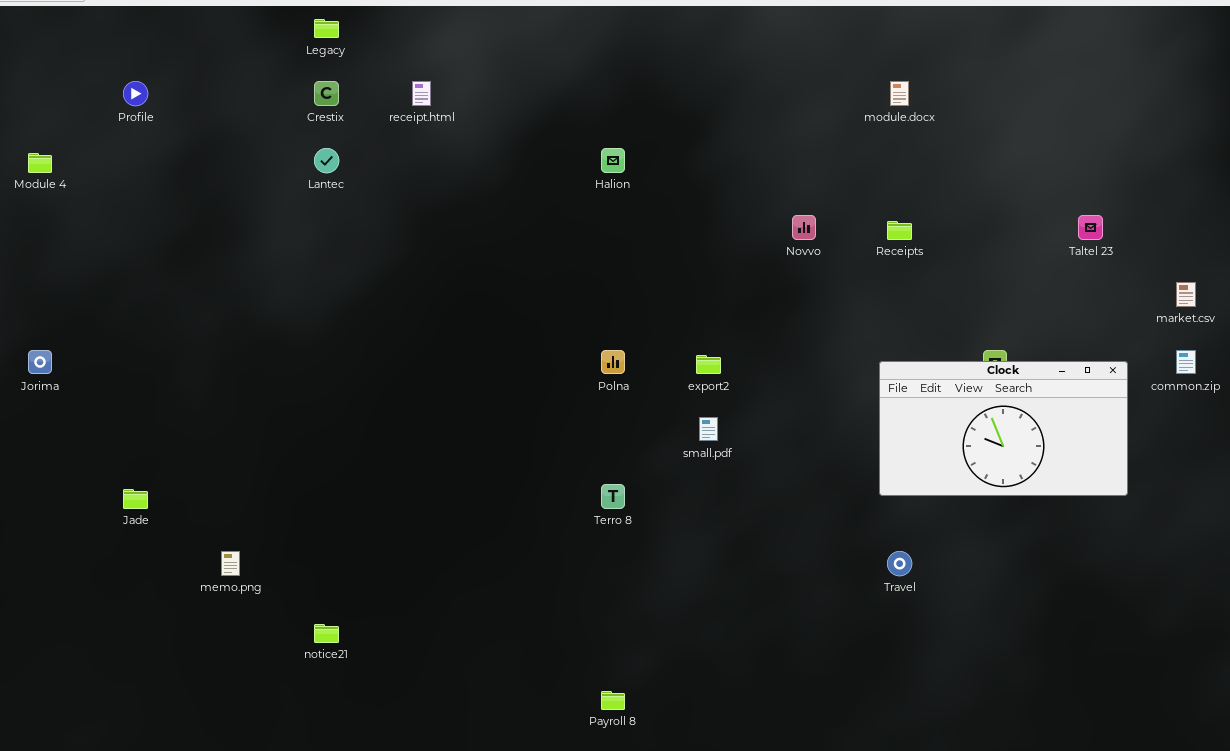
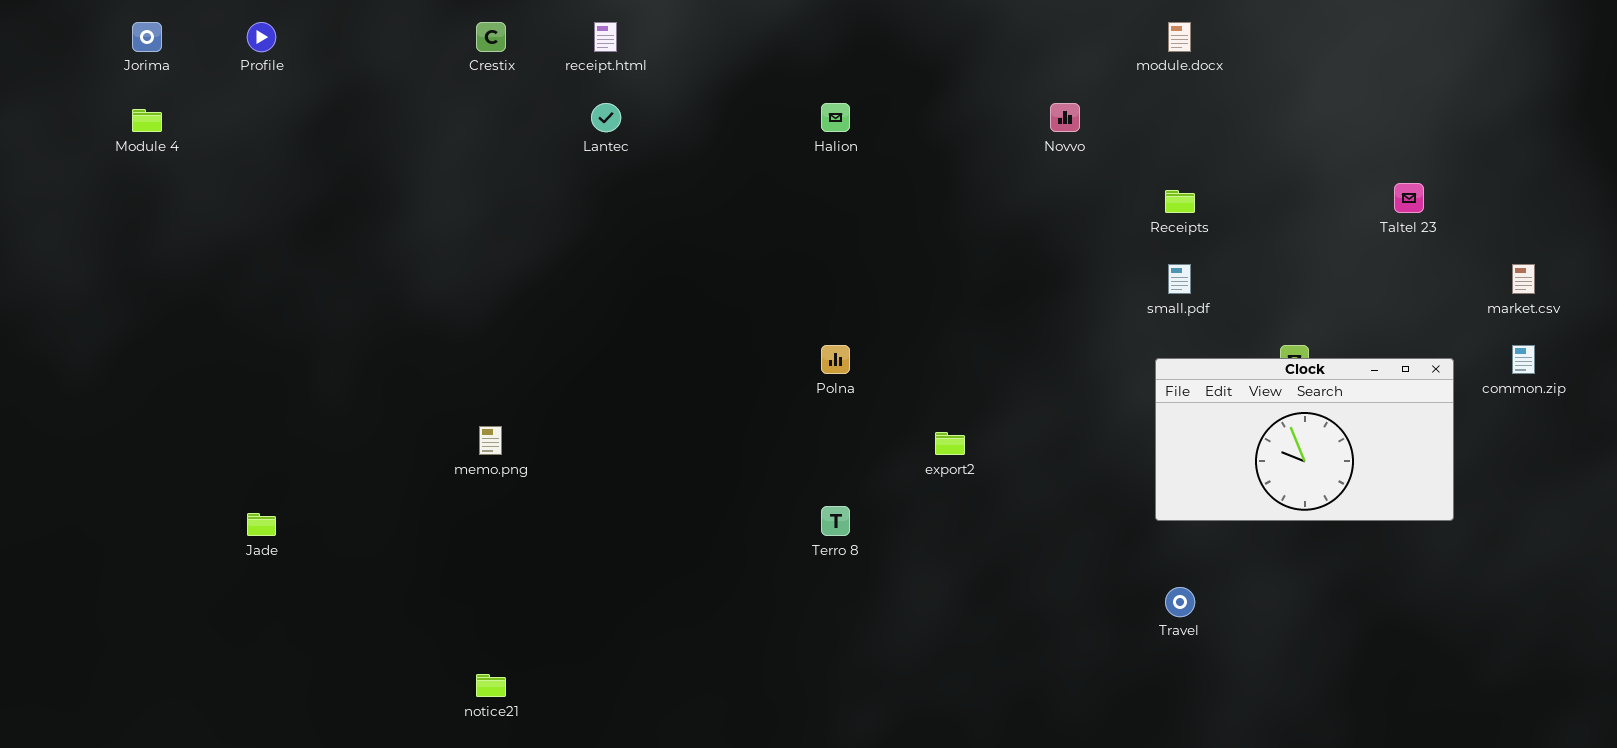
Lantec: [314,148,339,173] -> [591,103,621,132], moved
Novvo: [792,215,816,240] -> [1050,103,1080,132], moved
Jorima: [28,350,52,374] -> [132,22,162,52], moved
export2: [696,355,721,374] -> [935,432,965,455], moved
small.pdf: [699,417,718,441] -> [1168,264,1191,294], moved
memo.png: [221,551,240,576] -> [479,426,502,455], moved

